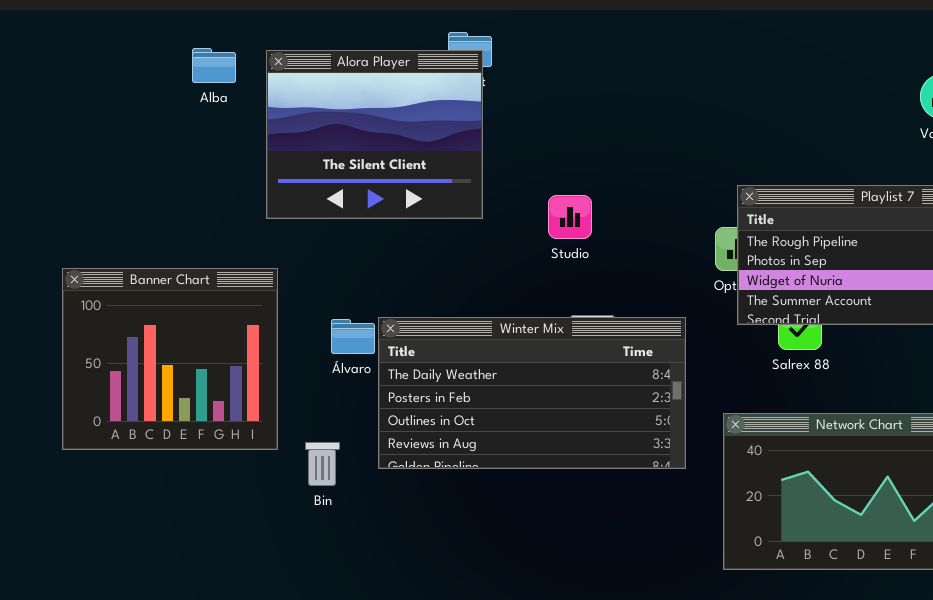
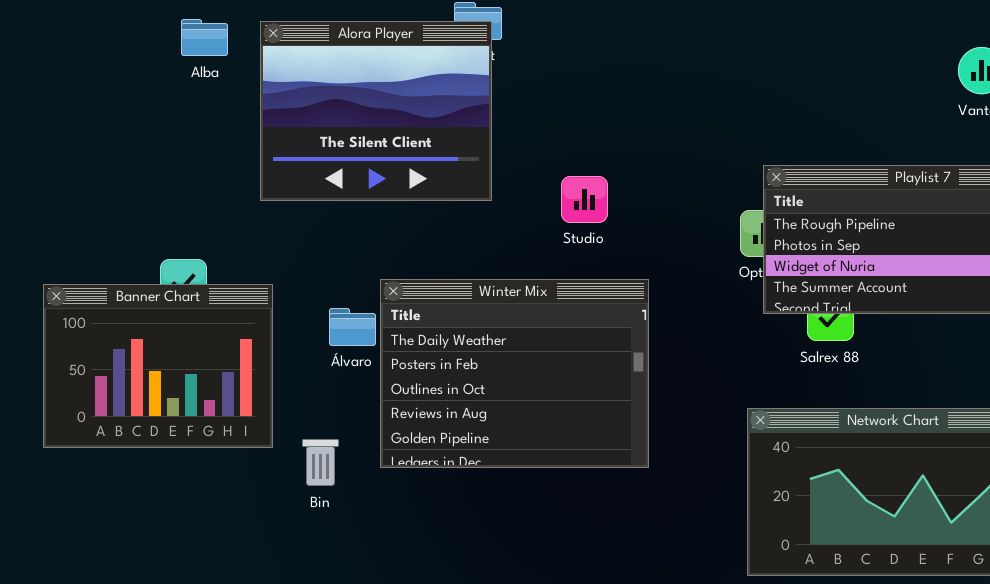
Banner Chart: [62,268,278,450] -> [43,284,273,448], resized
Winter Mix: [378,317,686,469] -> [380,279,649,468], resized

